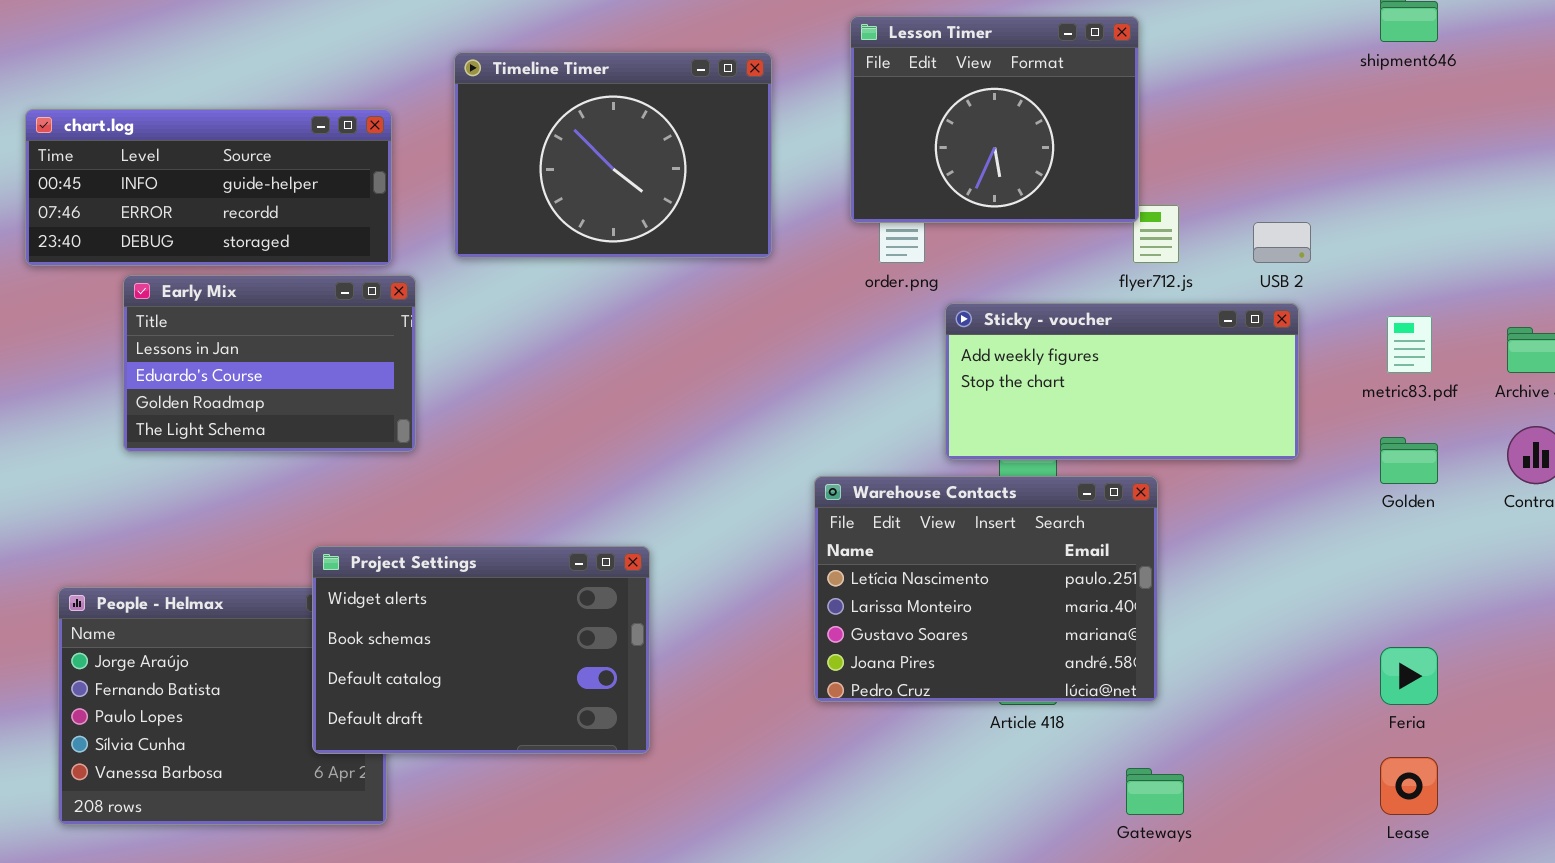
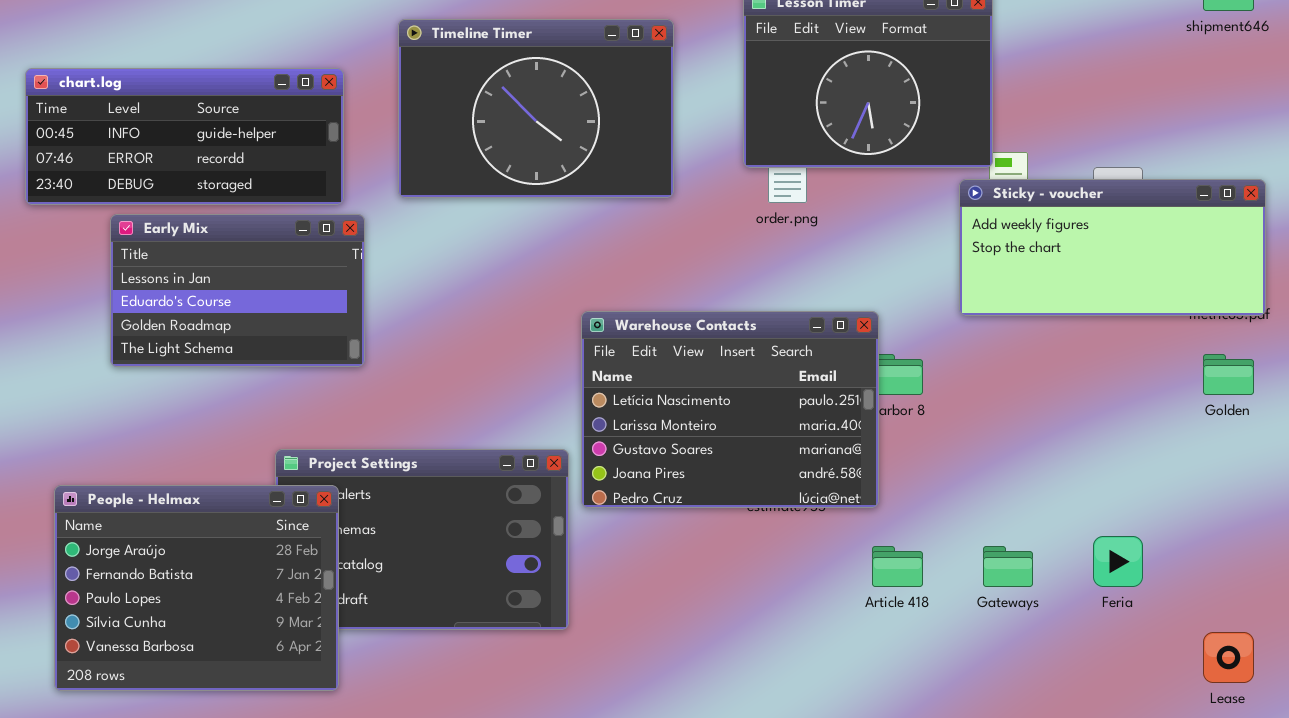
Sticky - voucher: [945,303,1299,460] -> [959,179,1266,316], moved
Warehouse Contacts: [814,476,1158,702] -> [581,311,879,508], moved
People - Helmax: [58,587,387,825] -> [54,485,339,691], raised
Feria: [1380,647,1438,705] -> [1093,536,1143,587], moved
Gateways: [1126,768,1184,815] -> [983,546,1033,587], moved

